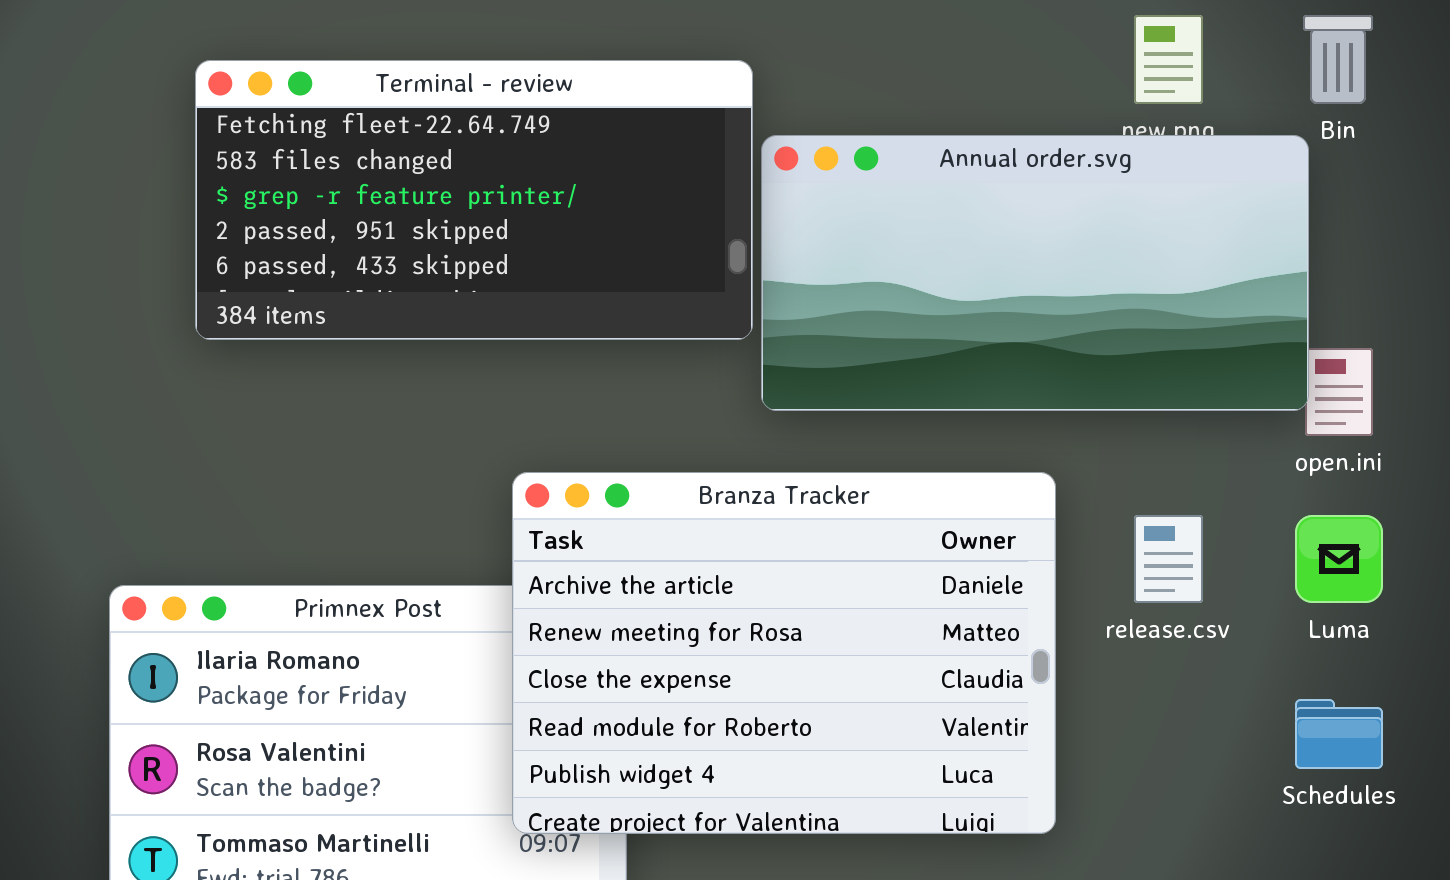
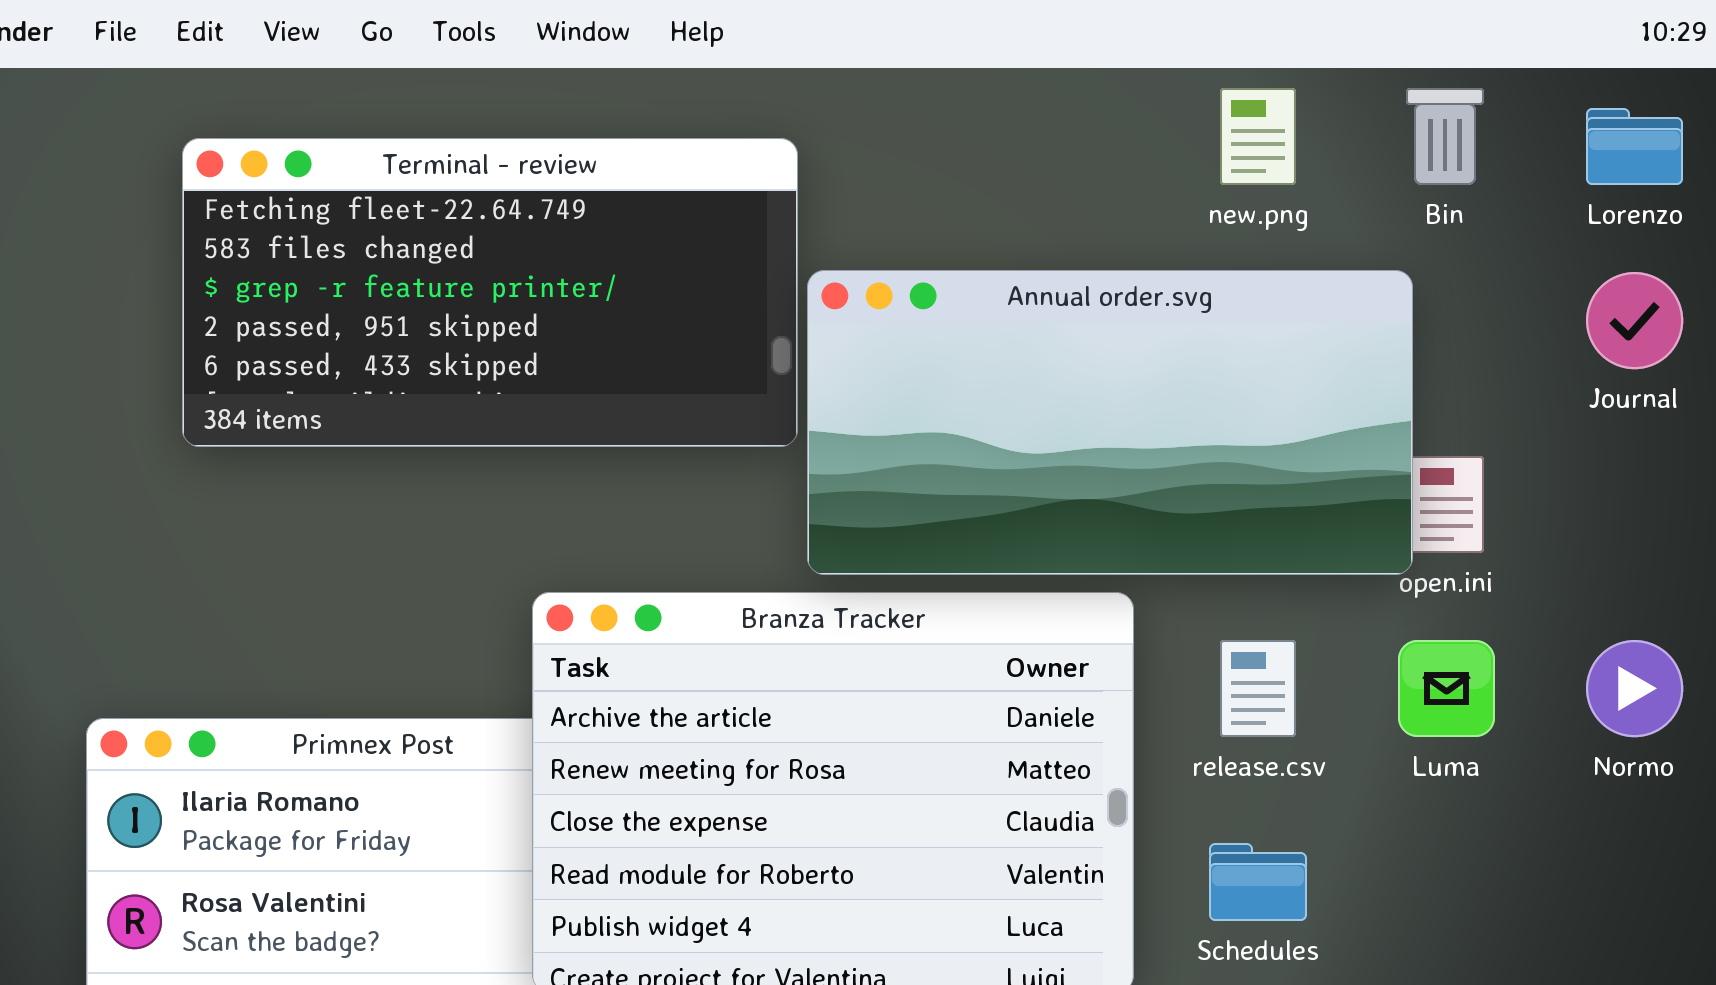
Annual order.svg: [761,135,1309,411] -> [807,270,1413,575], moved
Schedules: [1295,699,1383,769] -> [1209,843,1307,921], moved

